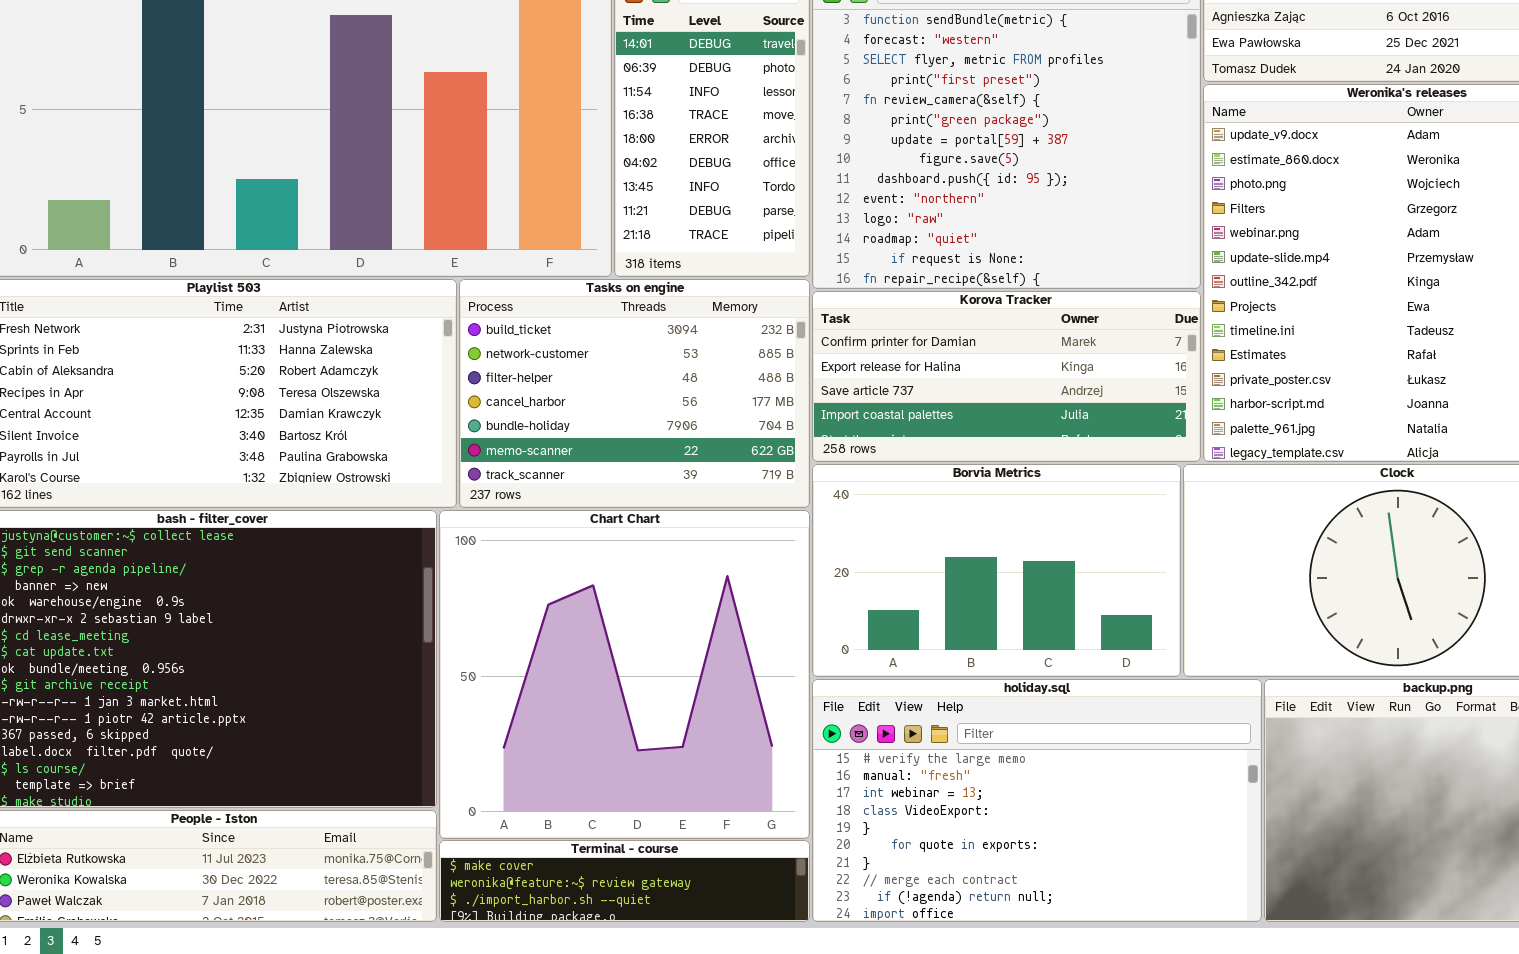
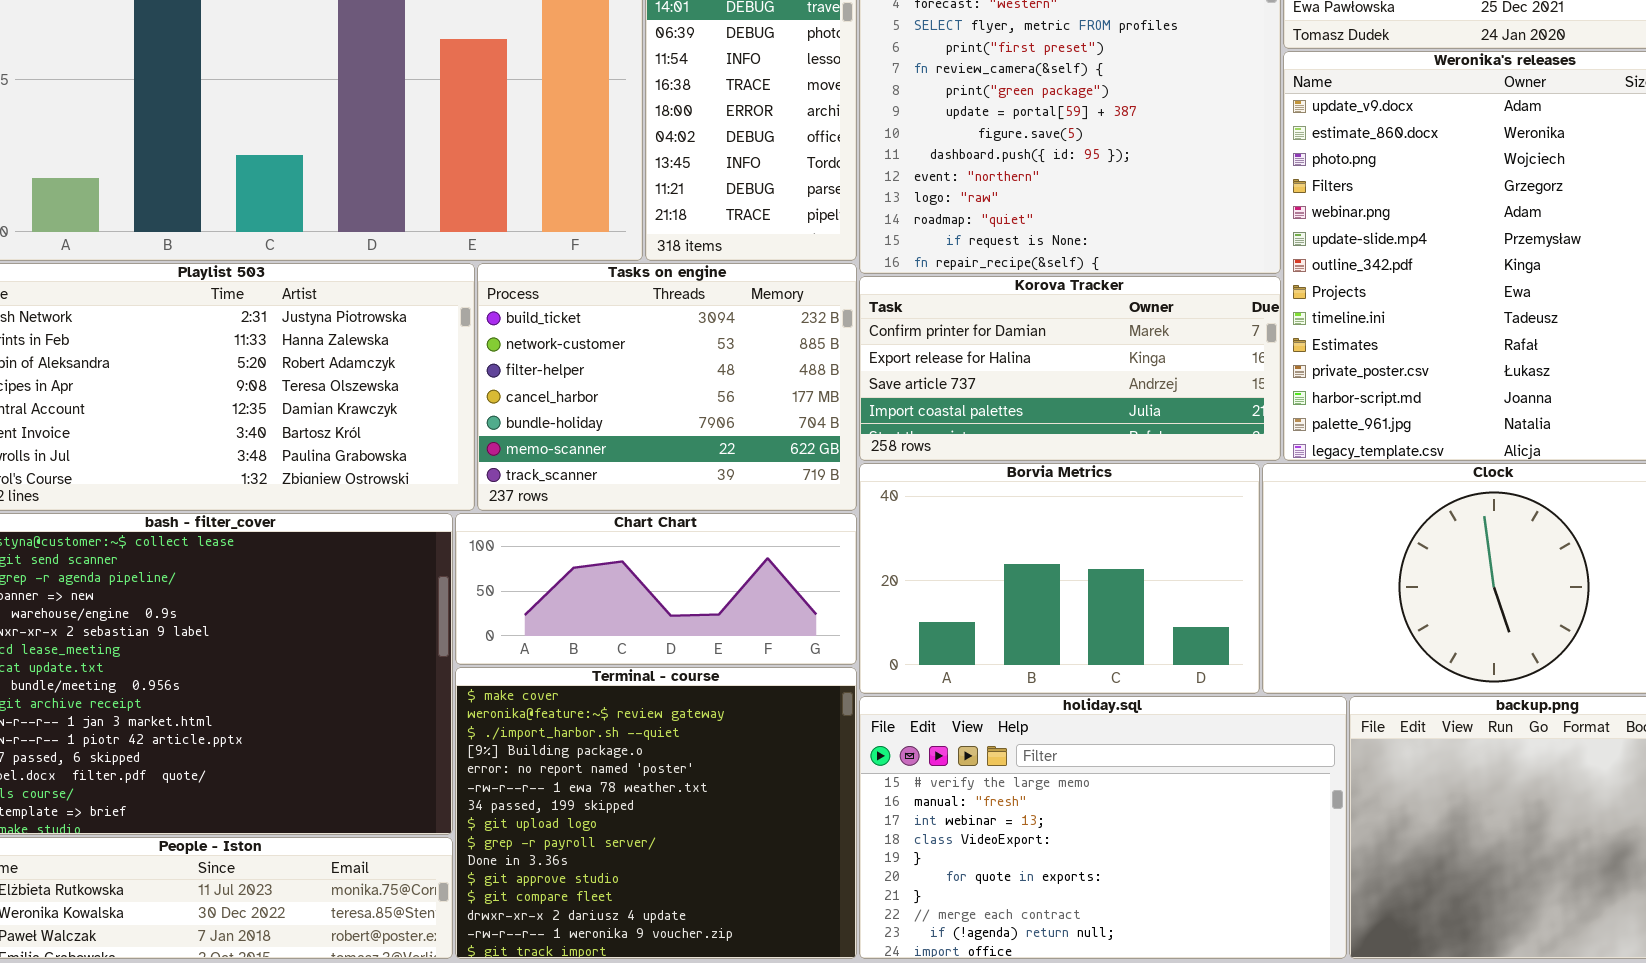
Chart Chart: [439,510,810,839] -> [455,513,857,665], resized
Terminal - course: [439,840,810,922] -> [455,667,857,959], resized

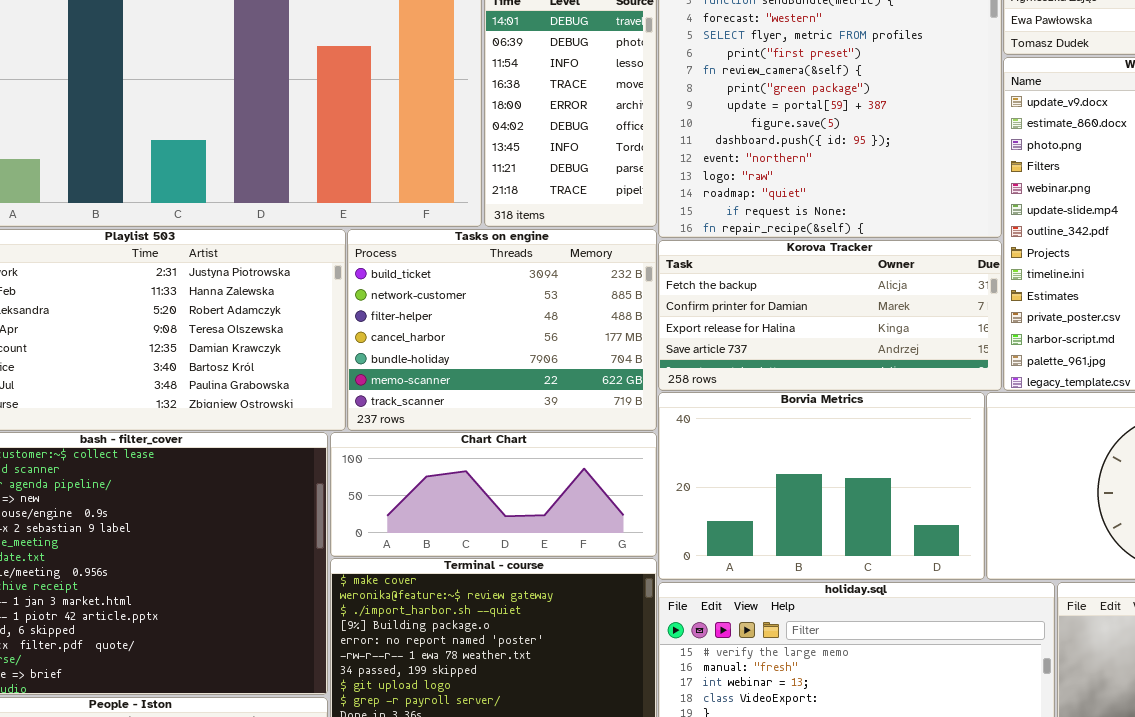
Korova Tracker: [859,276,1281,461] -> [658,240,1002,391], scrolled up 1 row

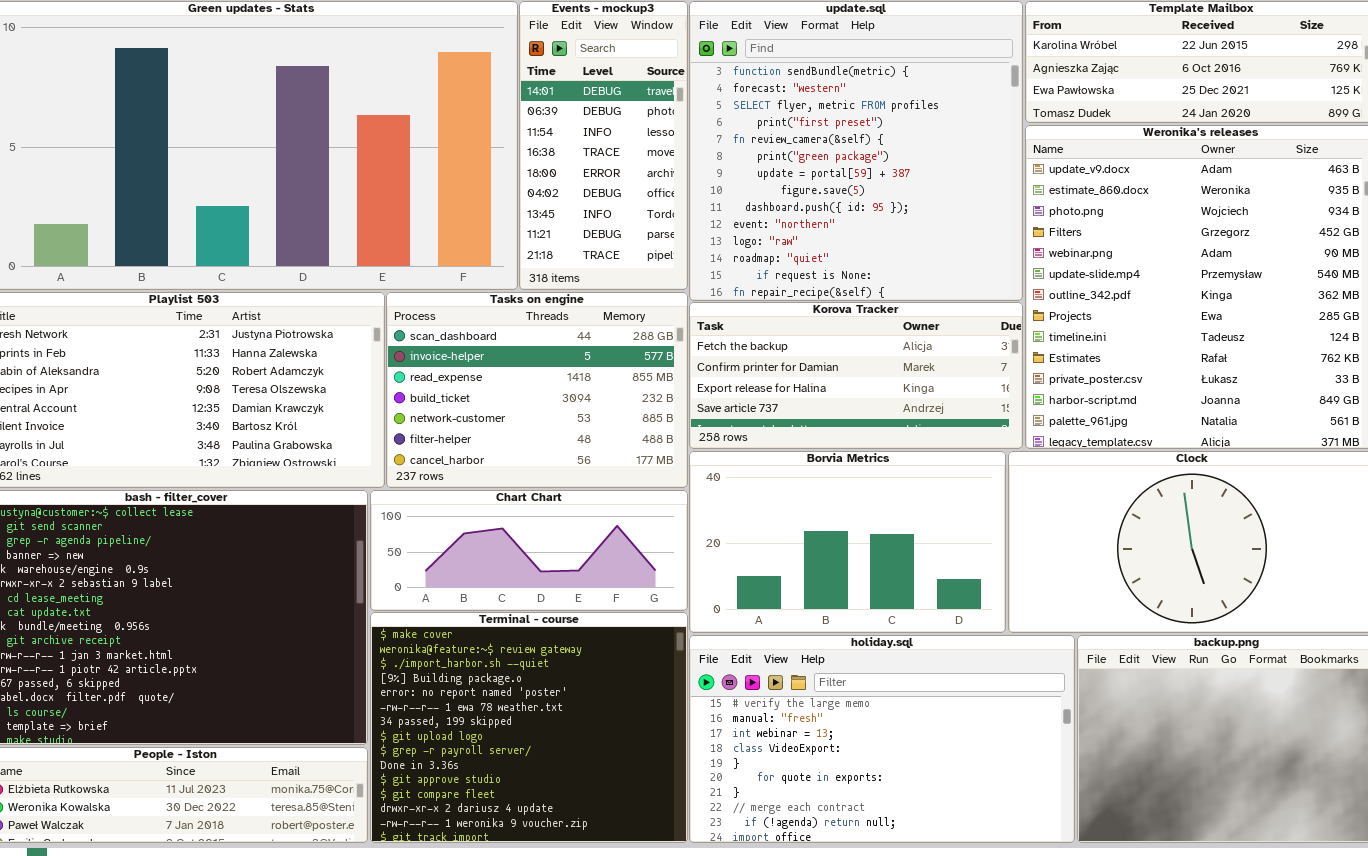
Tasks on engine: [347,229,657,431] -> [386,292,688,488], scrolled up 3 rows

